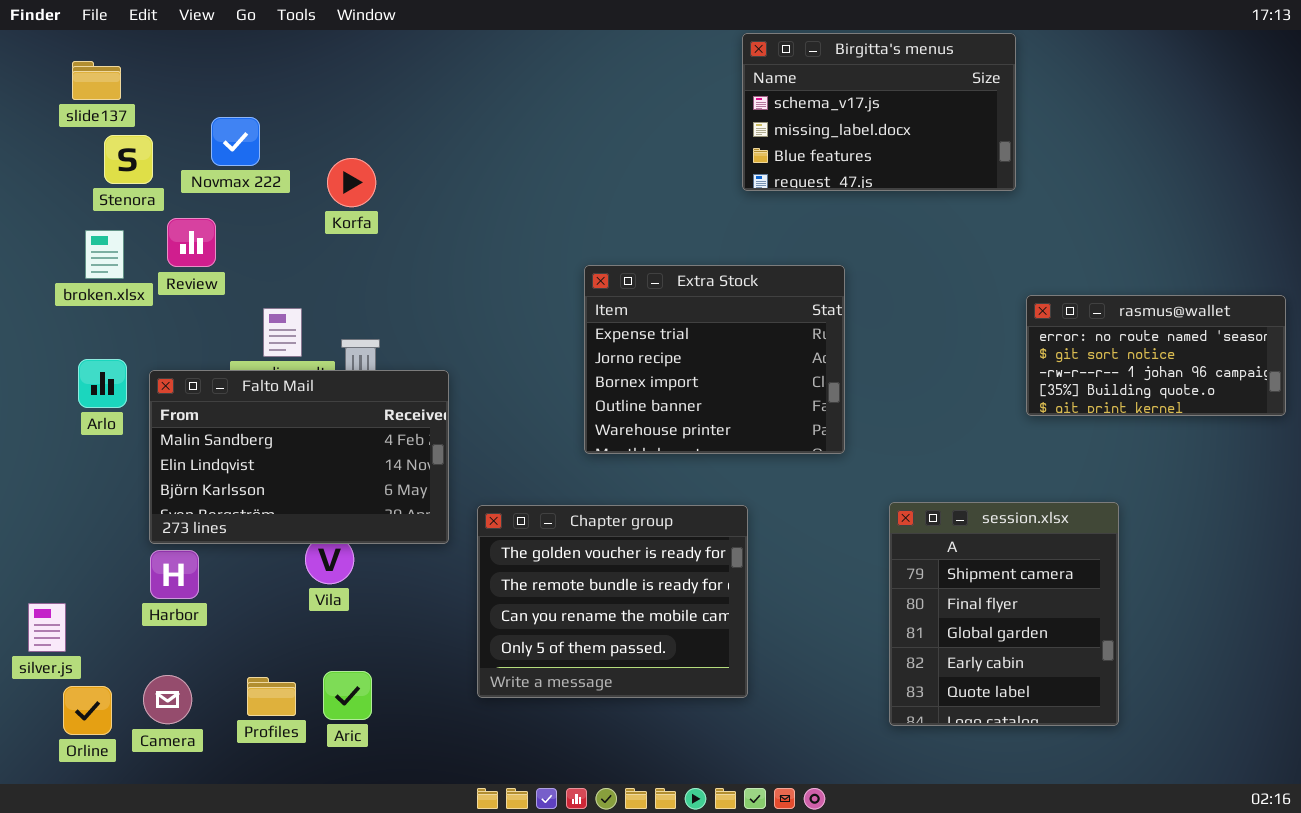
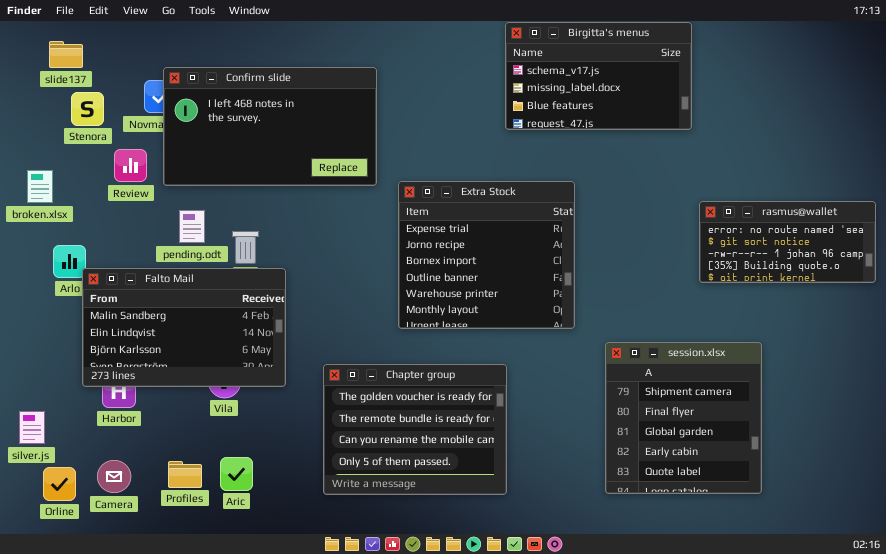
Confirm slide: none -> [163,67,377,186], opened
broken.xlsx: [85,230,124,279] -> [27,170,53,203], moved
Extra Stock: [584,265,845,454] -> [398,181,575,329], resized
Falto Mail: [149,370,449,544] -> [82,268,286,387], moved
Chapter group: [477,505,748,698] -> [323,364,507,495], moved

